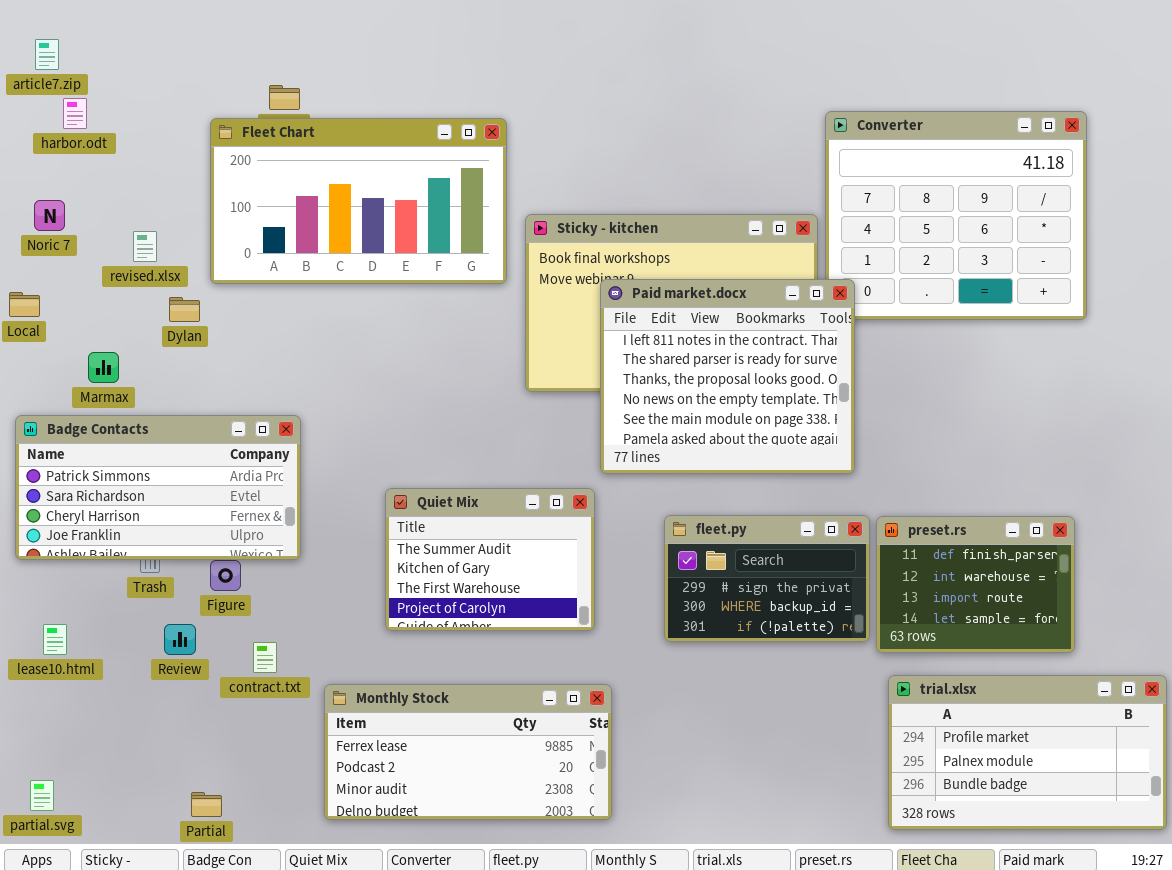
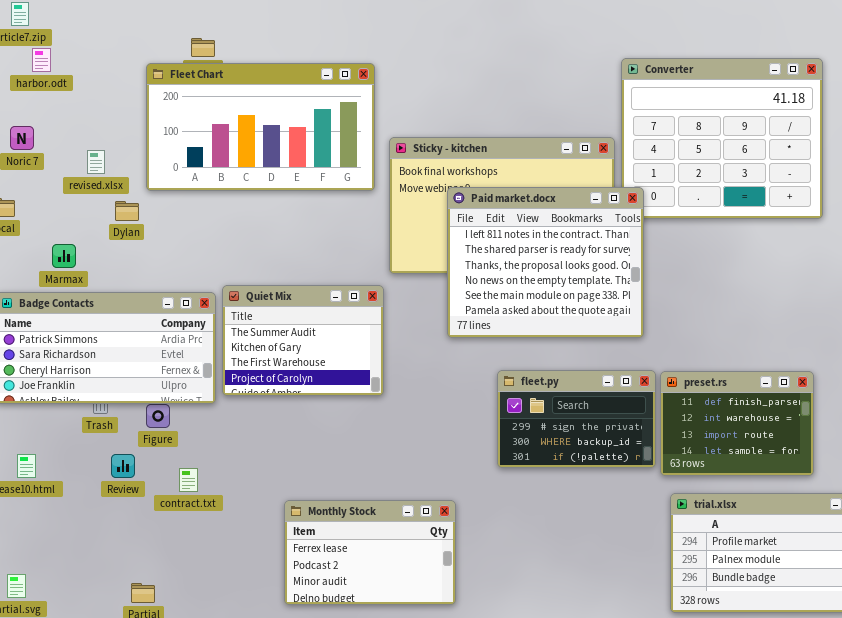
Quiet Mix: [385,488,595,631] -> [222,285,384,396], moved
Monthly Stock: [324,684,612,820] -> [284,500,456,605], resized

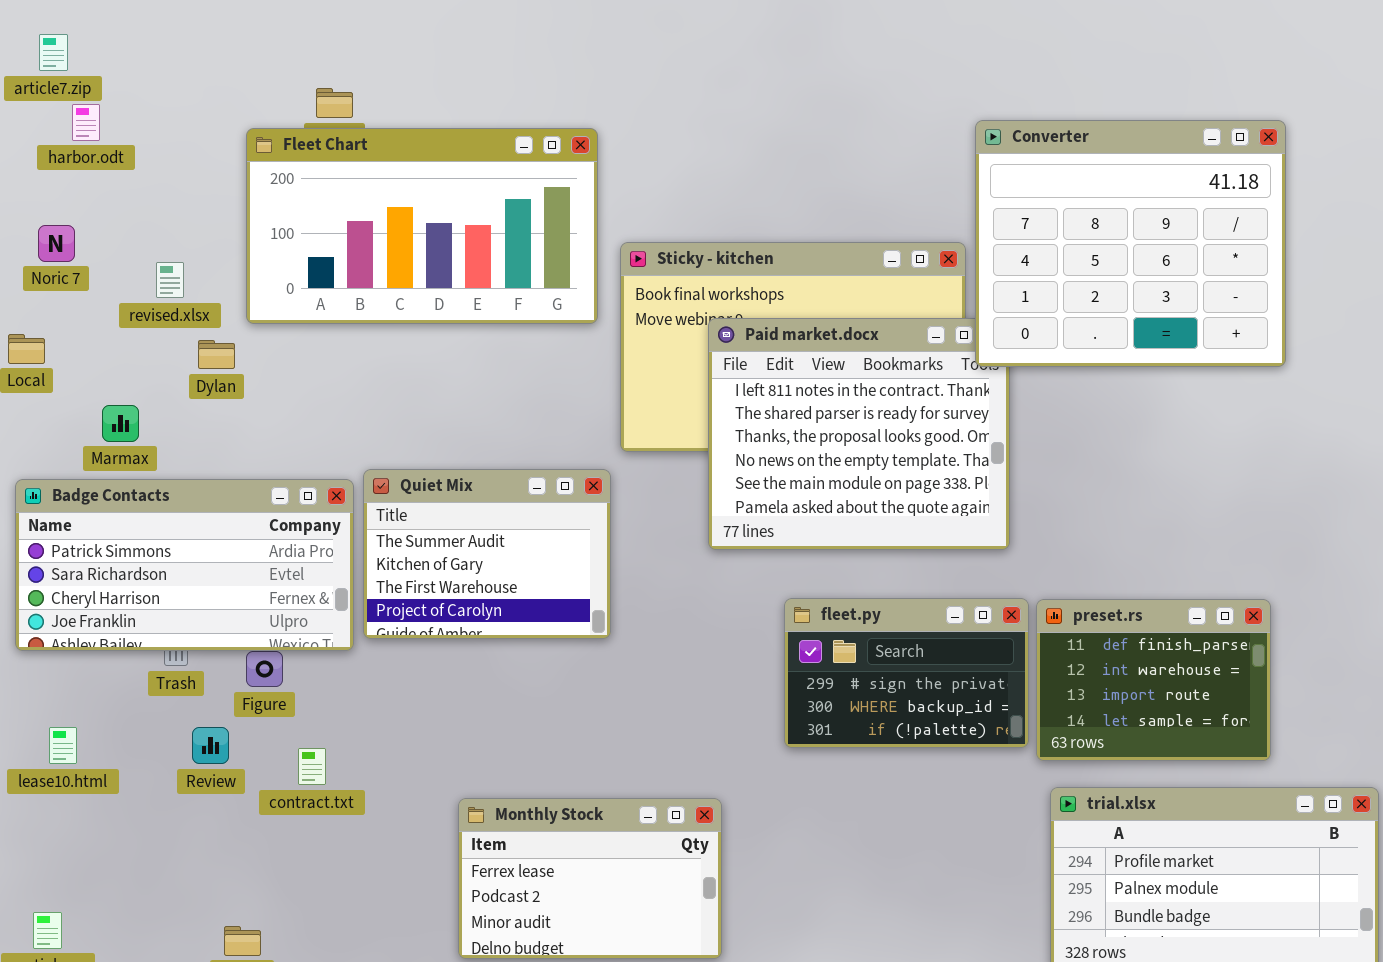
Converter: [621,58,823,219] -> [975,120,1286,367], raised

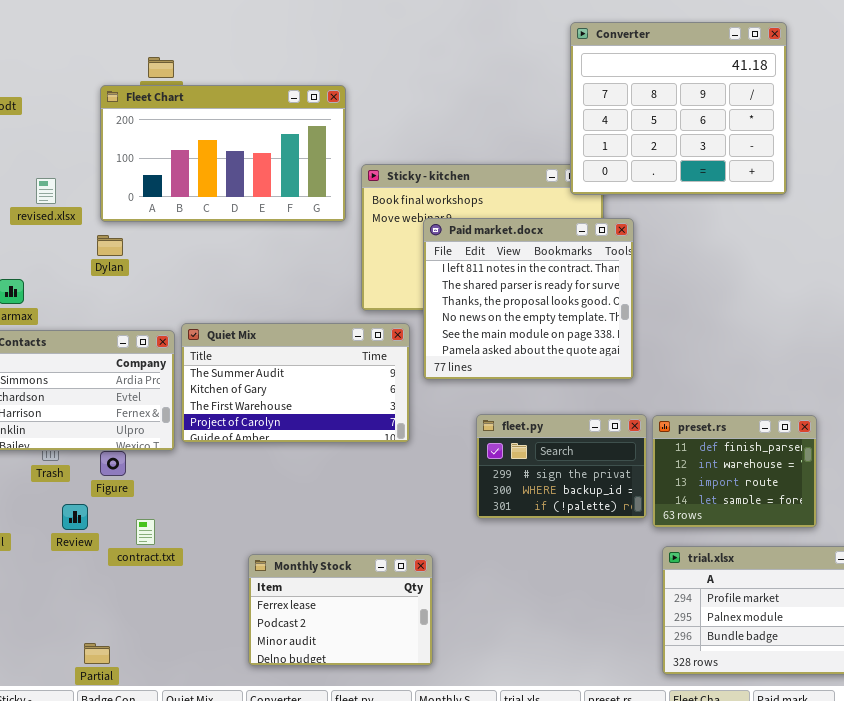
Converter: [975,120,1286,367] -> [570,22,787,195], moved
Dylan: [198,340,235,369] -> [97,235,123,256], moved
Quiet Mix: [363,469,611,639] -> [181,323,410,443], resized

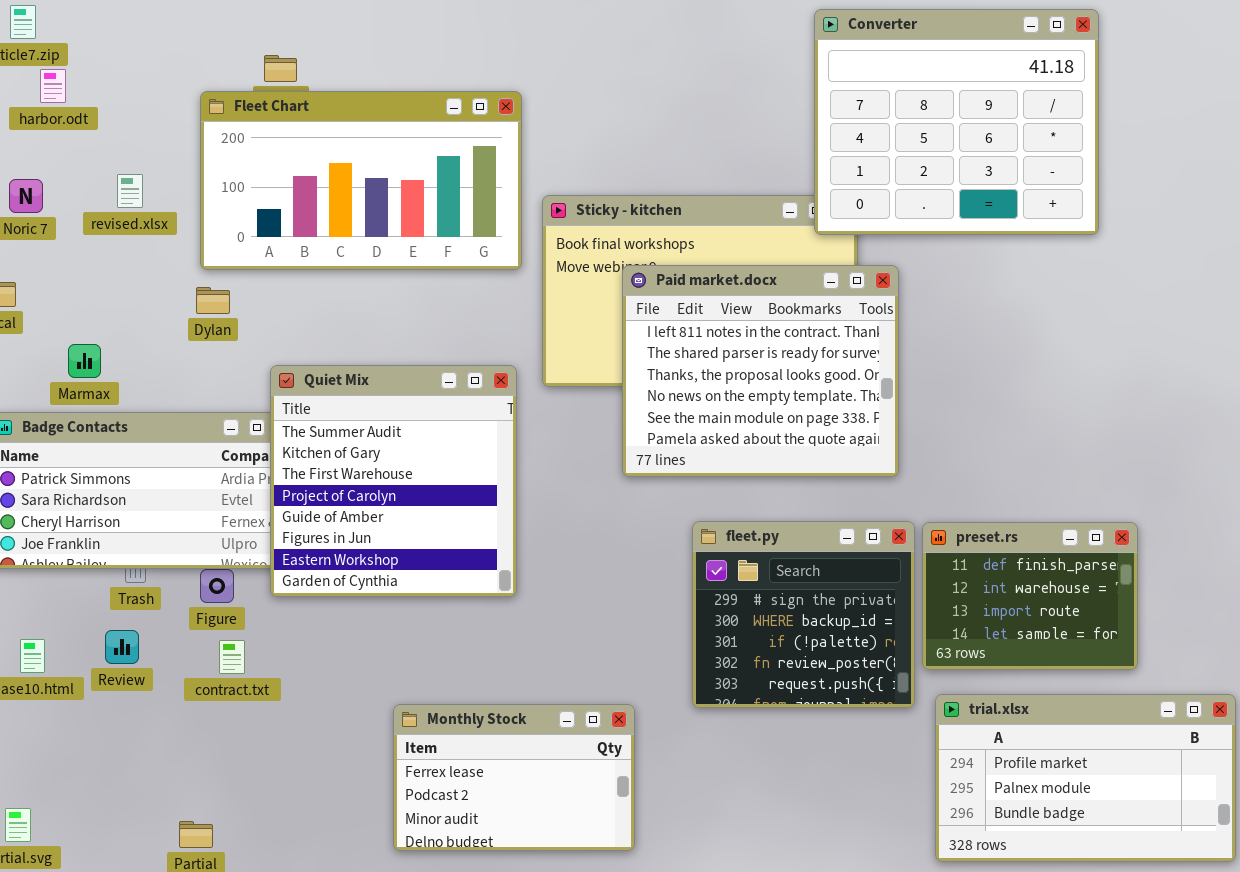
revised.xlsx: [36,178,56,204] -> [117,174,143,208], moved
Quiet Mix: [181,323,410,443] -> [270,365,517,597], moved, resized
fleet.py: [476,414,647,519] -> [692,521,915,708], resized
Review: [62,504,88,530] -> [105,630,139,664], moved
contract.txt: [136,519,155,545] -> [219,640,245,674], moved

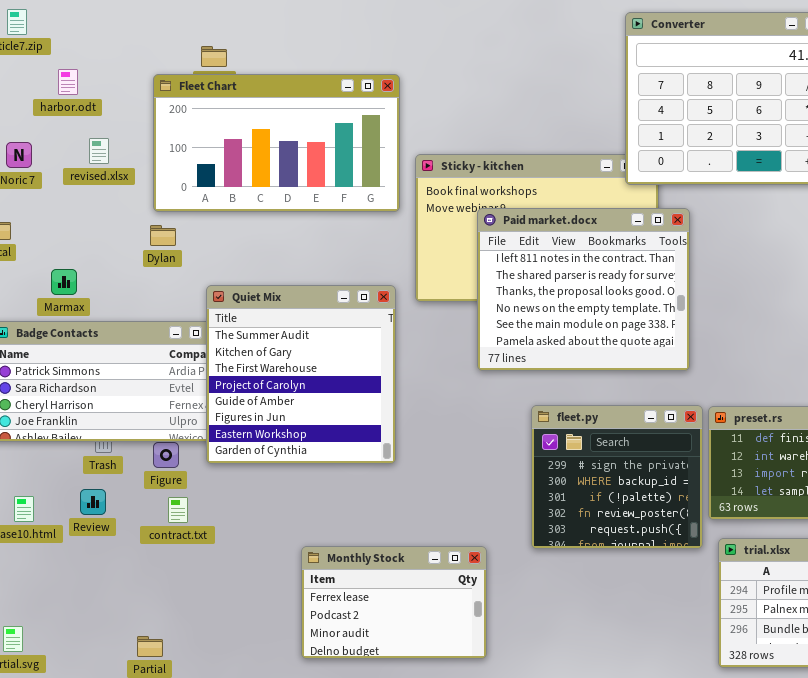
harbor.odt: [40,69,66,103] -> [58,69,78,95], moved

